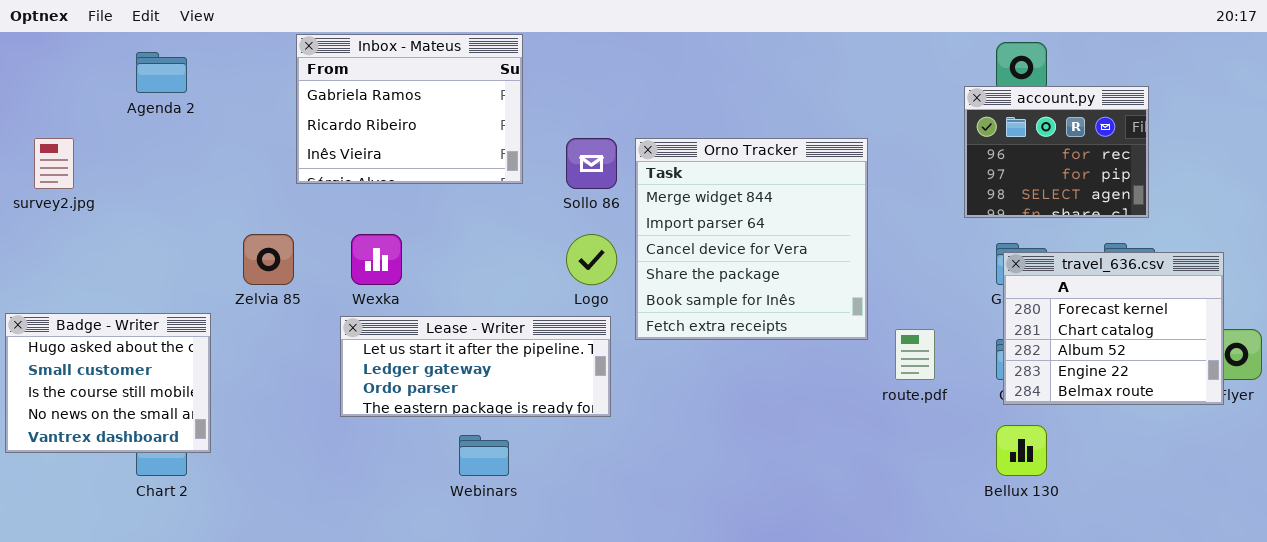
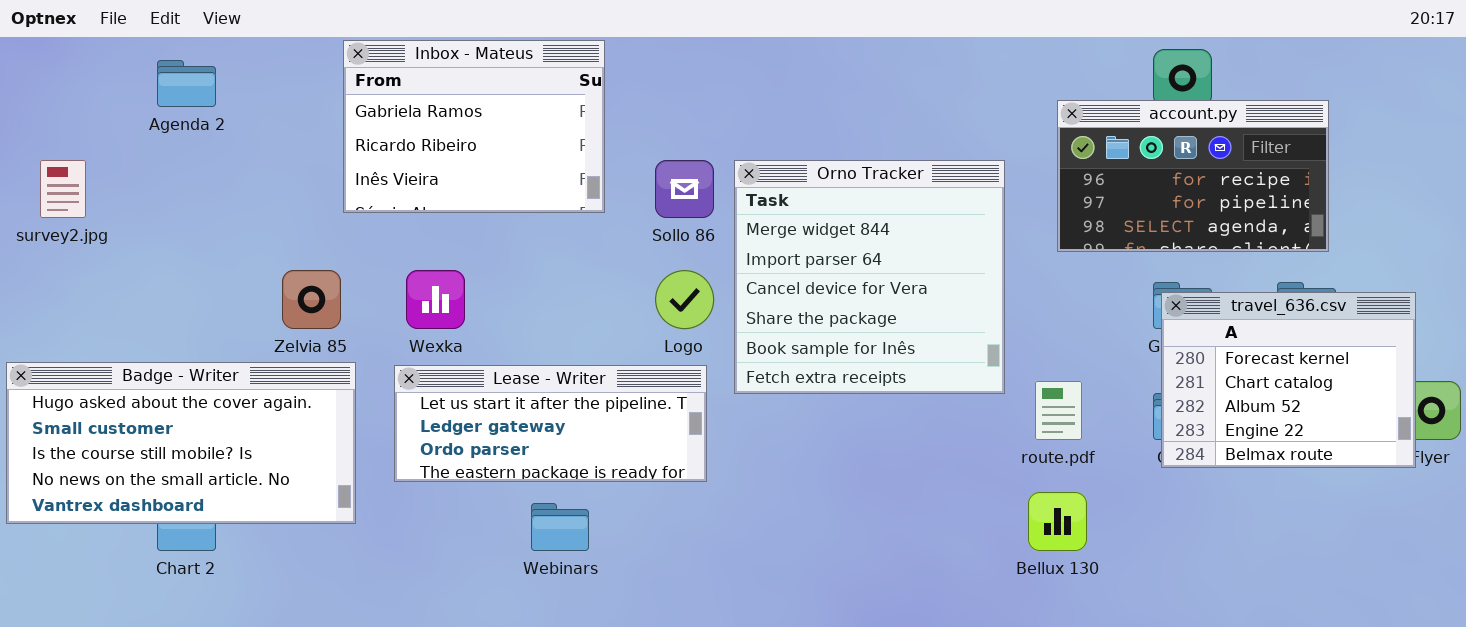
account.py: [964,86,1149,218] -> [1057,100,1329,252], resized
Badge - Writer: [5,313,211,453] -> [6,362,356,524], resized
Bellux 130: [996,425,1047,476] -> [1028,492,1087,551], moved

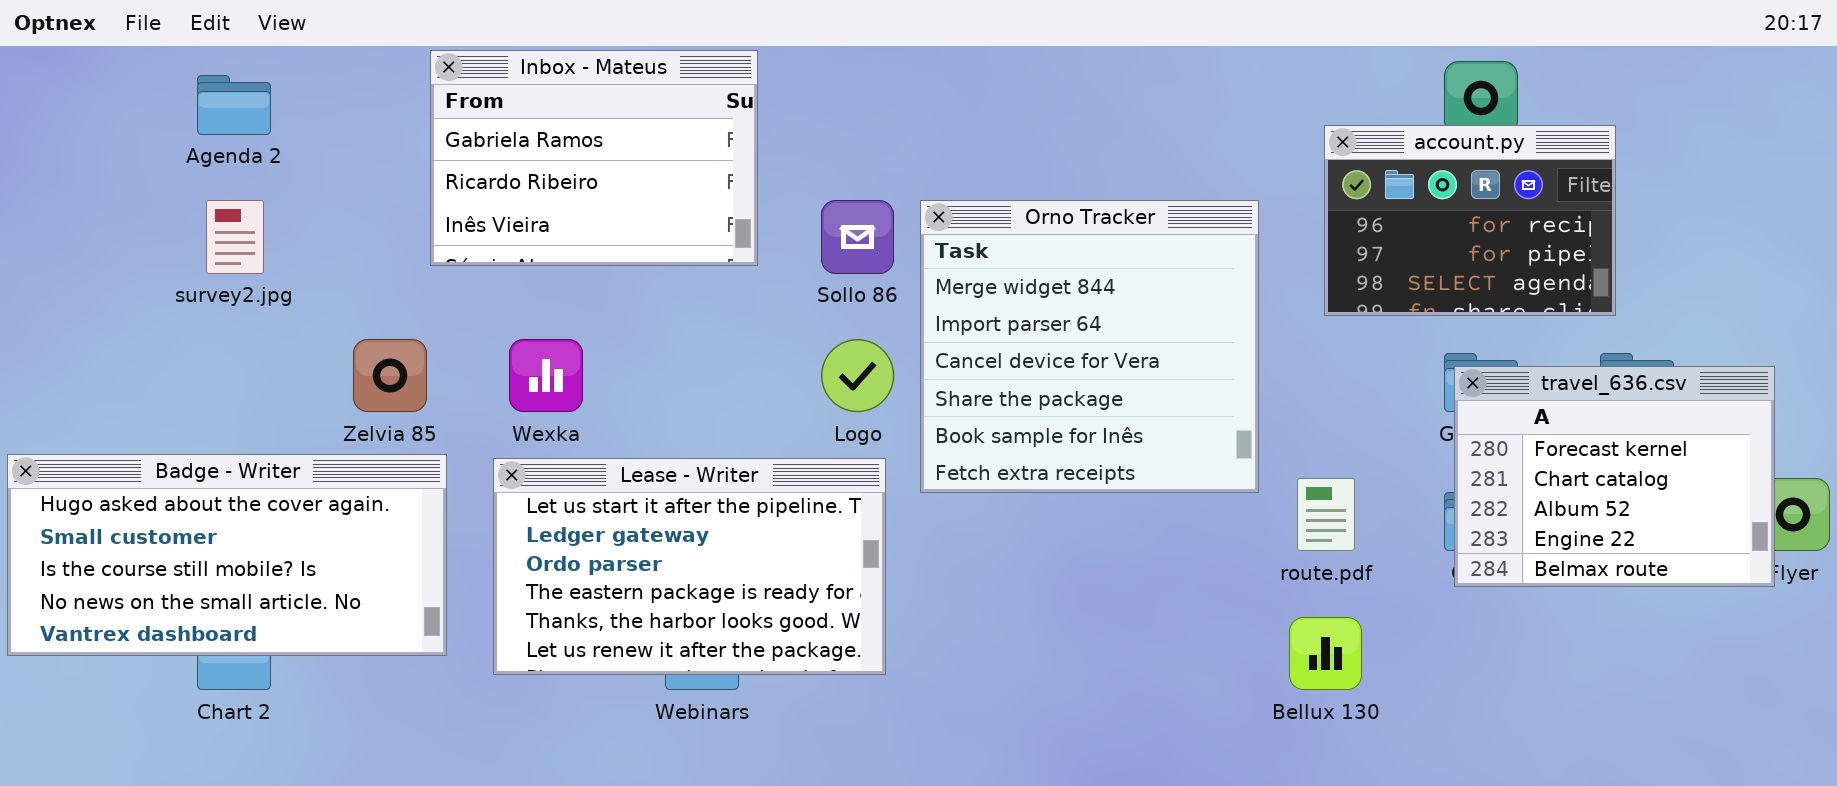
account.py: [1057,100,1329,252] -> [1324,125,1616,316], resized
survey2.jpg: [40,160,86,218] -> [206,200,264,274], moved
Lease - Writer: [394,365,707,482] -> [493,458,886,675], resized

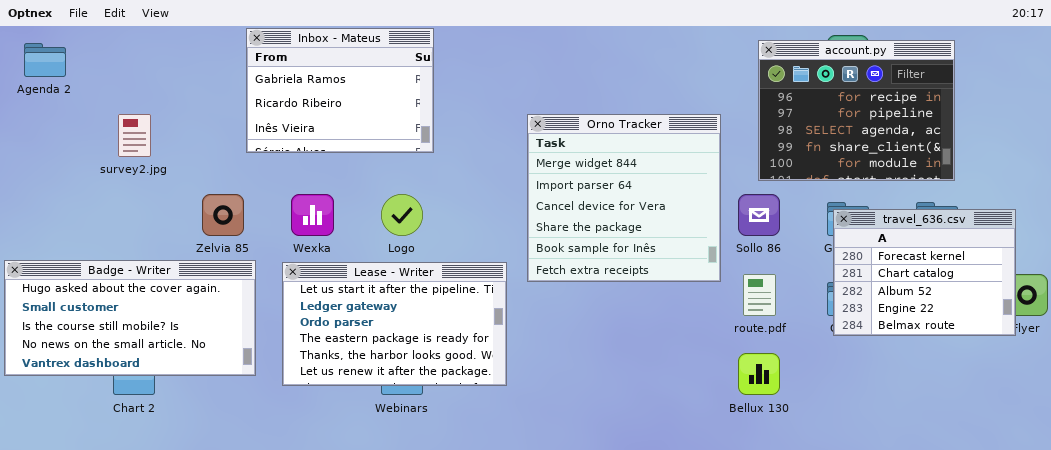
Agenda 2: [197,75,271,135] -> [24,43,66,77], moved
account.py: [1324,125,1616,316] -> [758,40,955,181], resized
Sollo 86: [821,200,894,274] -> [738,194,780,236], moved
Logo: [821,339,894,412] -> [381,194,423,236], moved

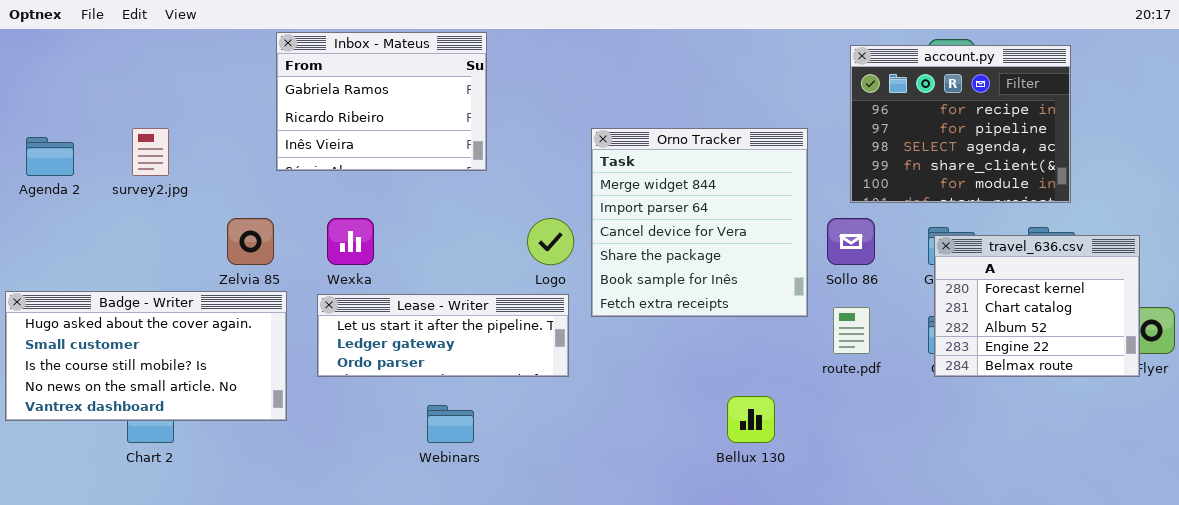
Agenda 2: [24,43,66,77] -> [26,137,74,176], moved
Logo: [381,194,423,236] -> [527,218,574,265], moved
Lease - Writer: [282,262,507,386] -> [317,294,569,377], resized
Bellux 130: [738,353,780,395] -> [727,396,775,443], moved

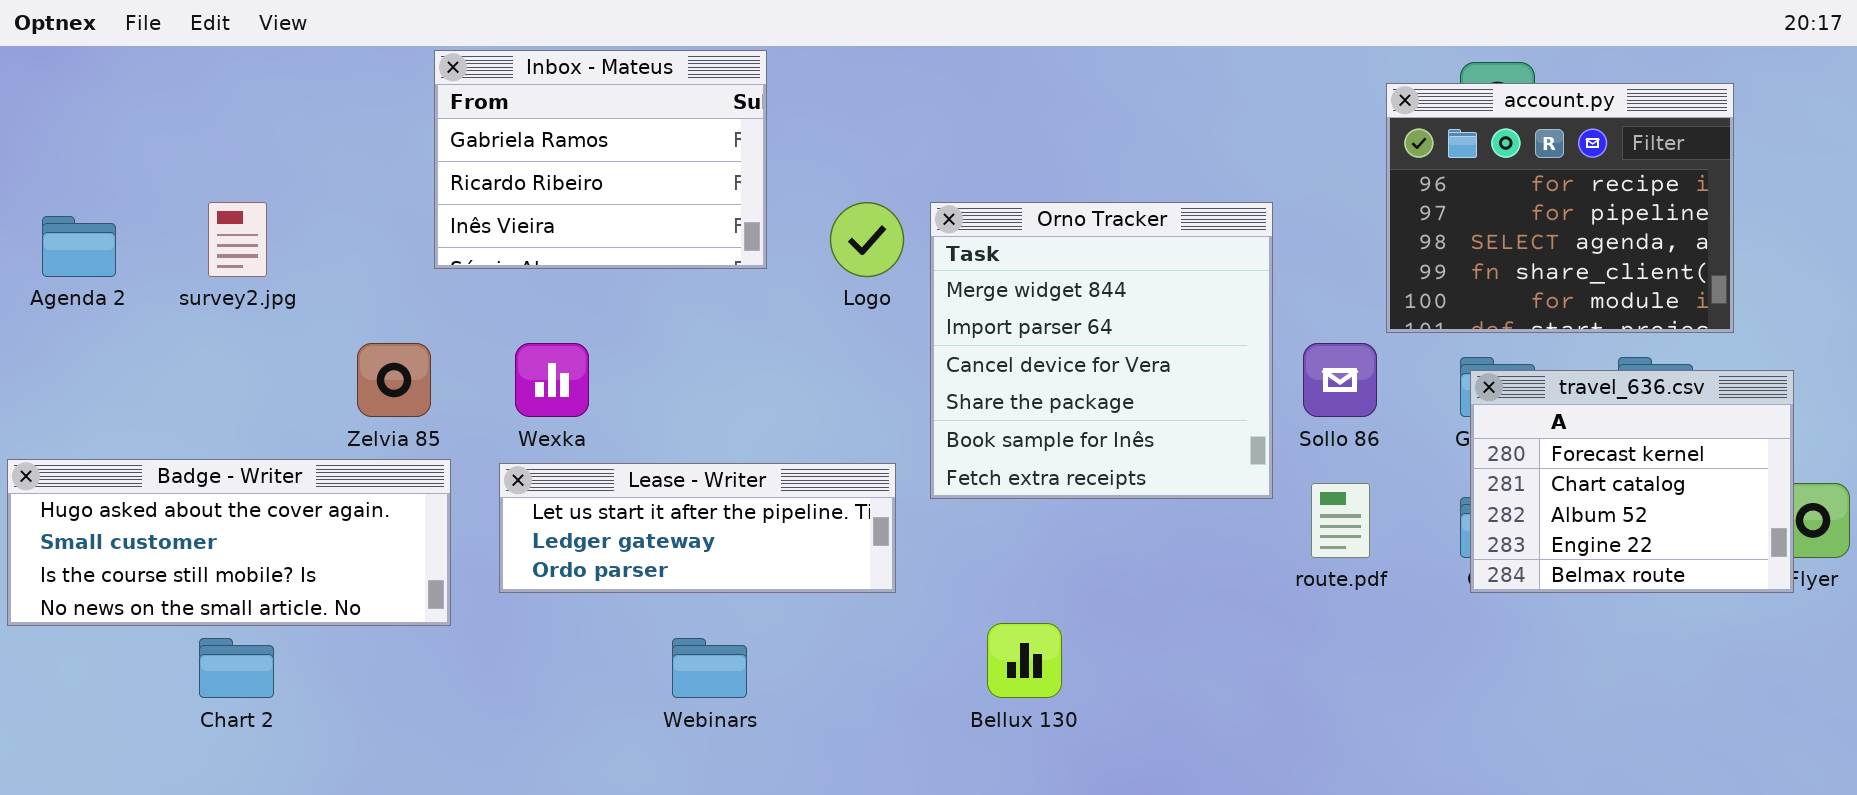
account.py: [850,45,1071,203] -> [1386,83,1734,333], moved
Logo: [527,218,574,265] -> [830,202,904,277], moved
Badge - Writer: [5,291,287,421] -> [7,459,451,626], resized
Bellux 130: [727,396,775,443] -> [987,623,1062,698], moved

